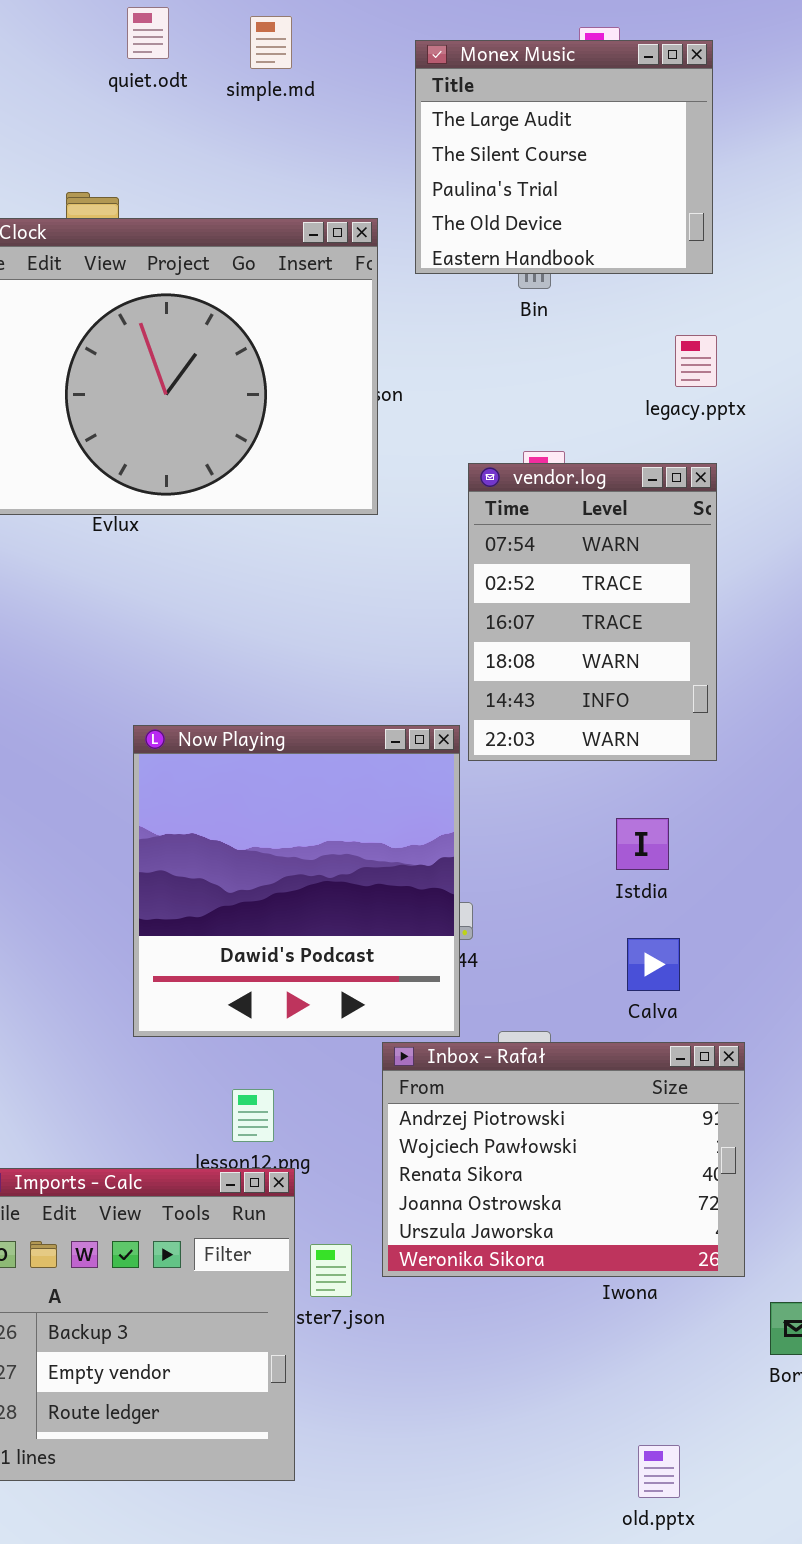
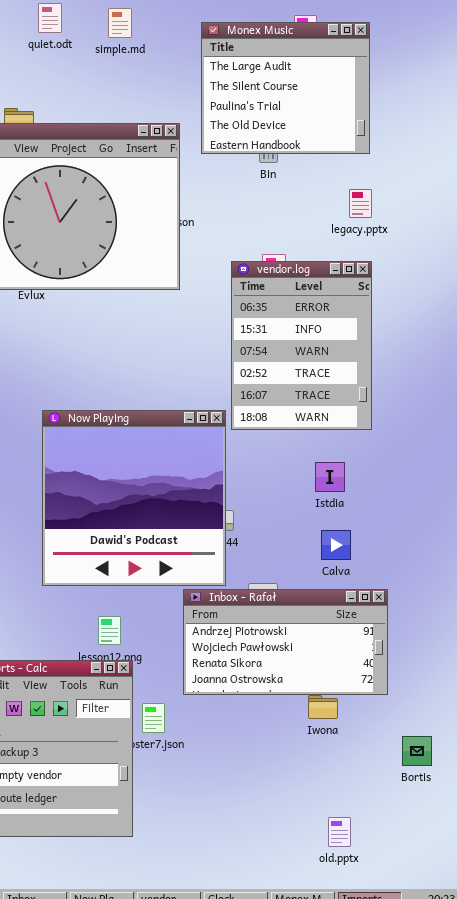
vendor.log: [468,463,717,761] -> [231,261,372,430], scrolled up 2 rows
Inbox - Rafał: [382,1042,745,1277] -> [183,589,388,695], resized

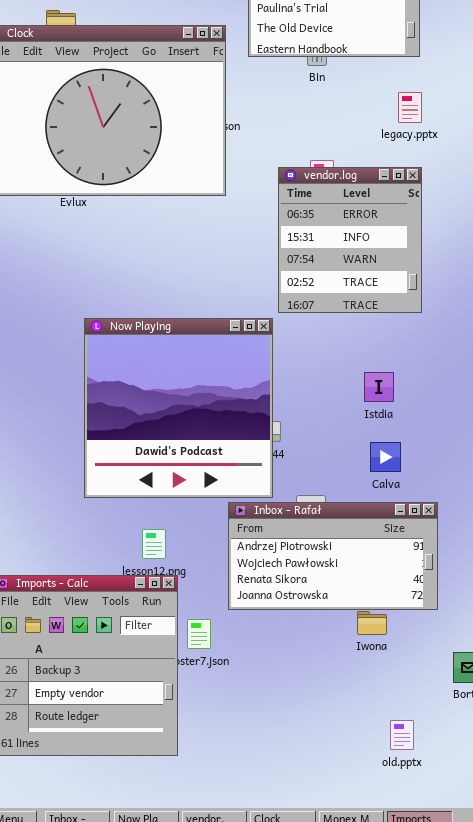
vendor.log: [231,261,372,430] -> [278,167,422,313], resized
old.pptx: [328,817,351,847] -> [390,720,414,750], moved

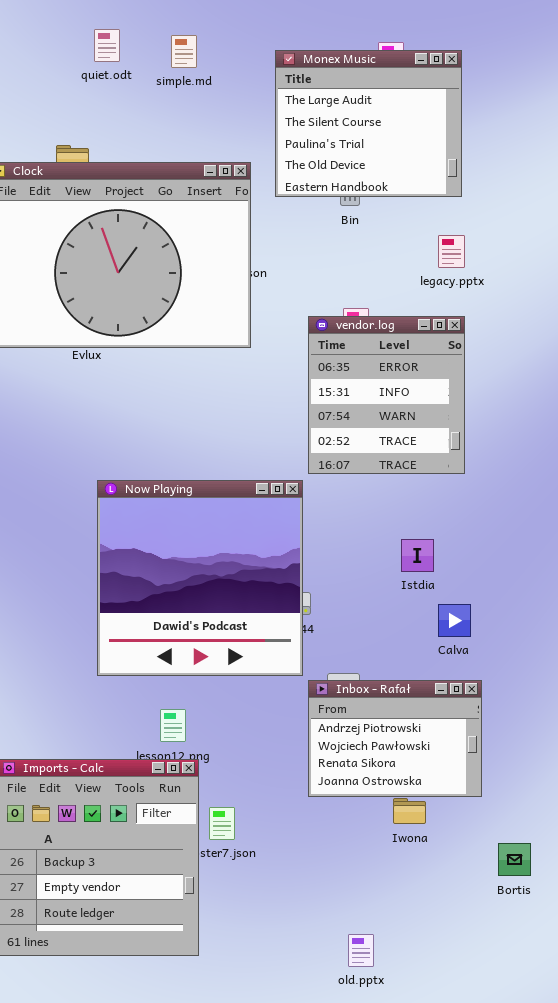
Calva: [370,442,401,472] -> [438,604,471,637], moved
Inbox - Rafał: [228,502,438,610] -> [308,680,482,797], resized
old.pptx: [390,720,414,750] -> [348,934,374,967], moved

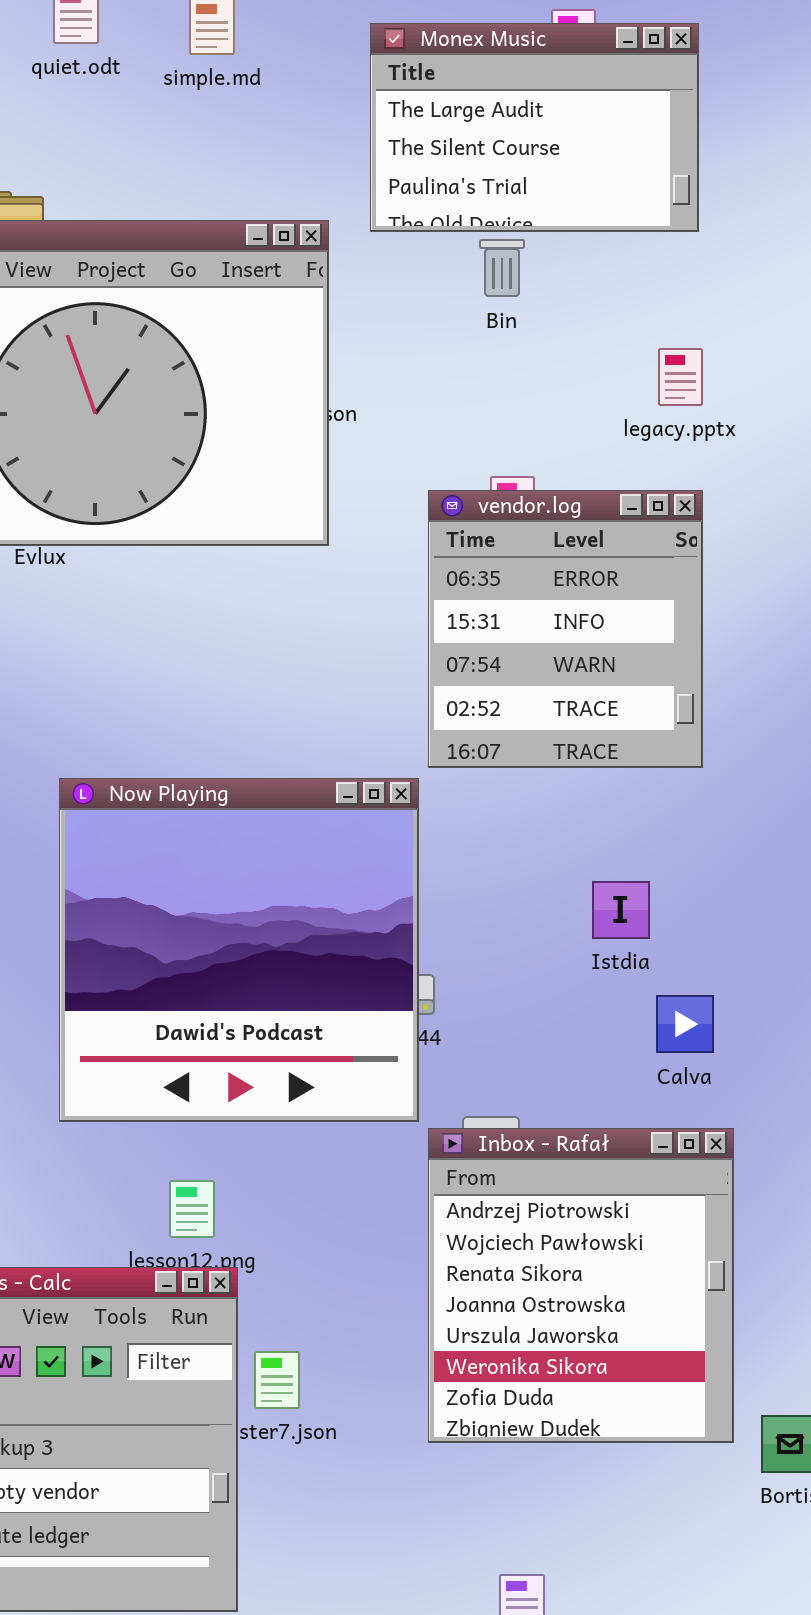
Monex Music: [275,50,462,197] -> [370,23,699,232], resized
Inbox - Rafał: [308,680,482,797] -> [428,1128,734,1443], resized

